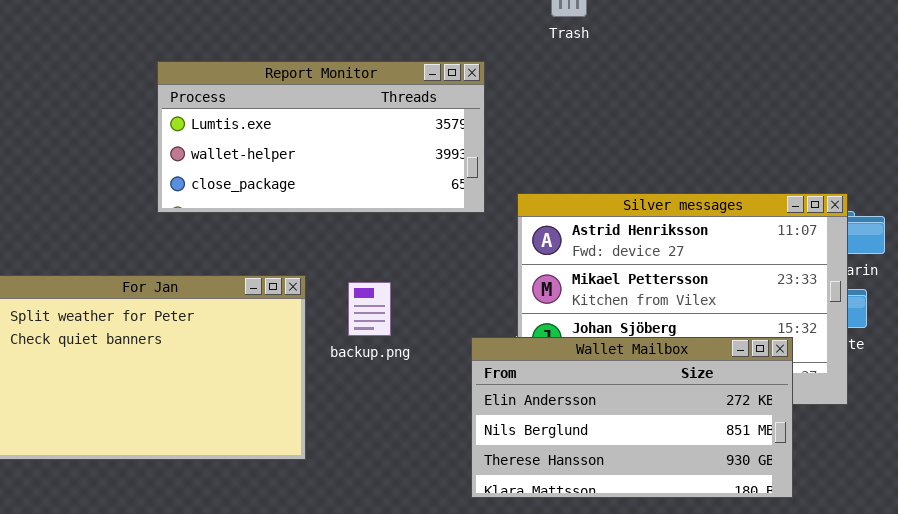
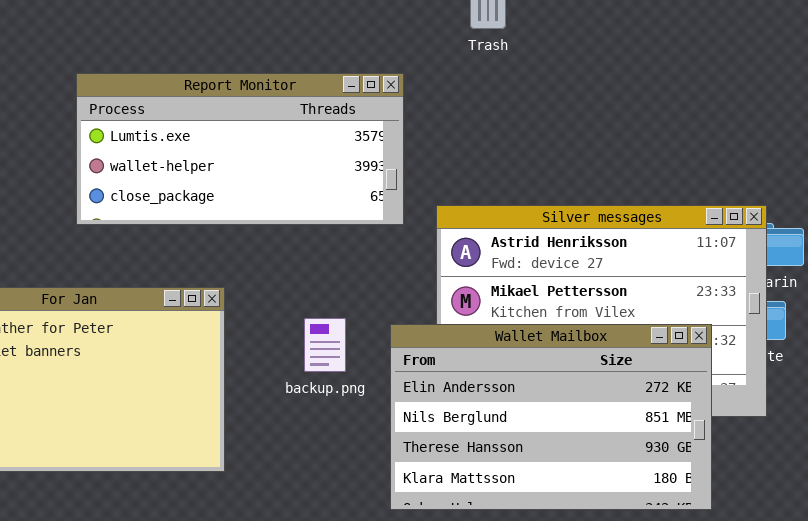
backup.png: [348,282,391,336] -> [304,318,346,372], moved
Wallet Mailbox: [471,337,793,498] -> [390,324,712,510], resized

